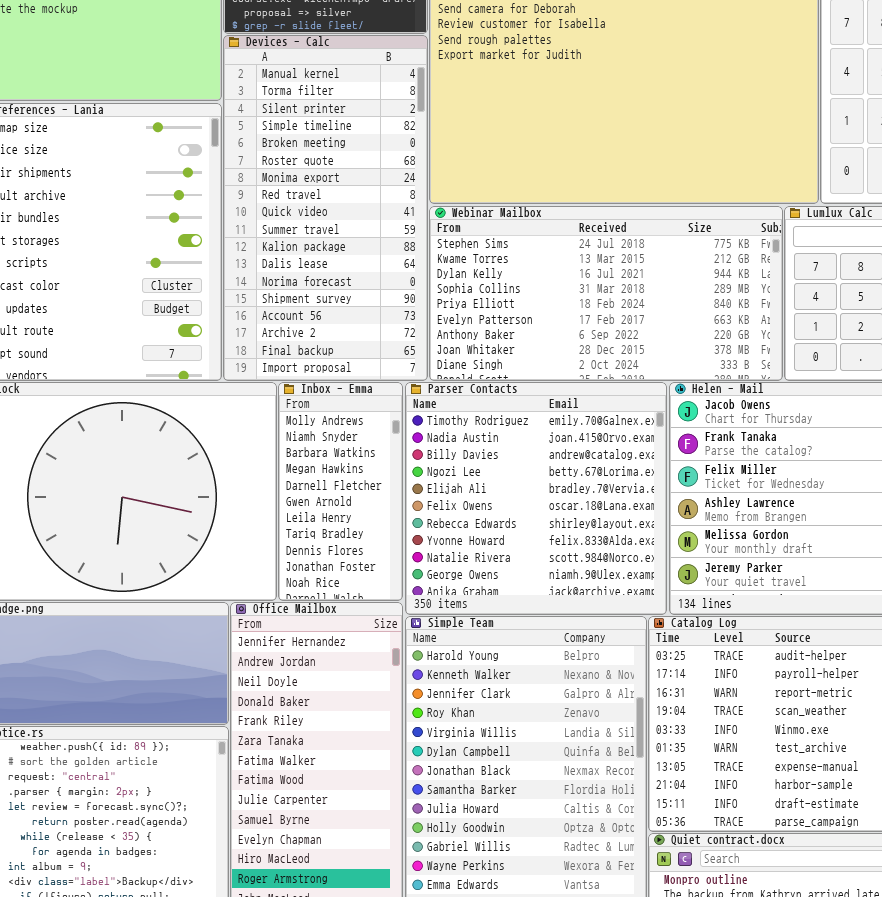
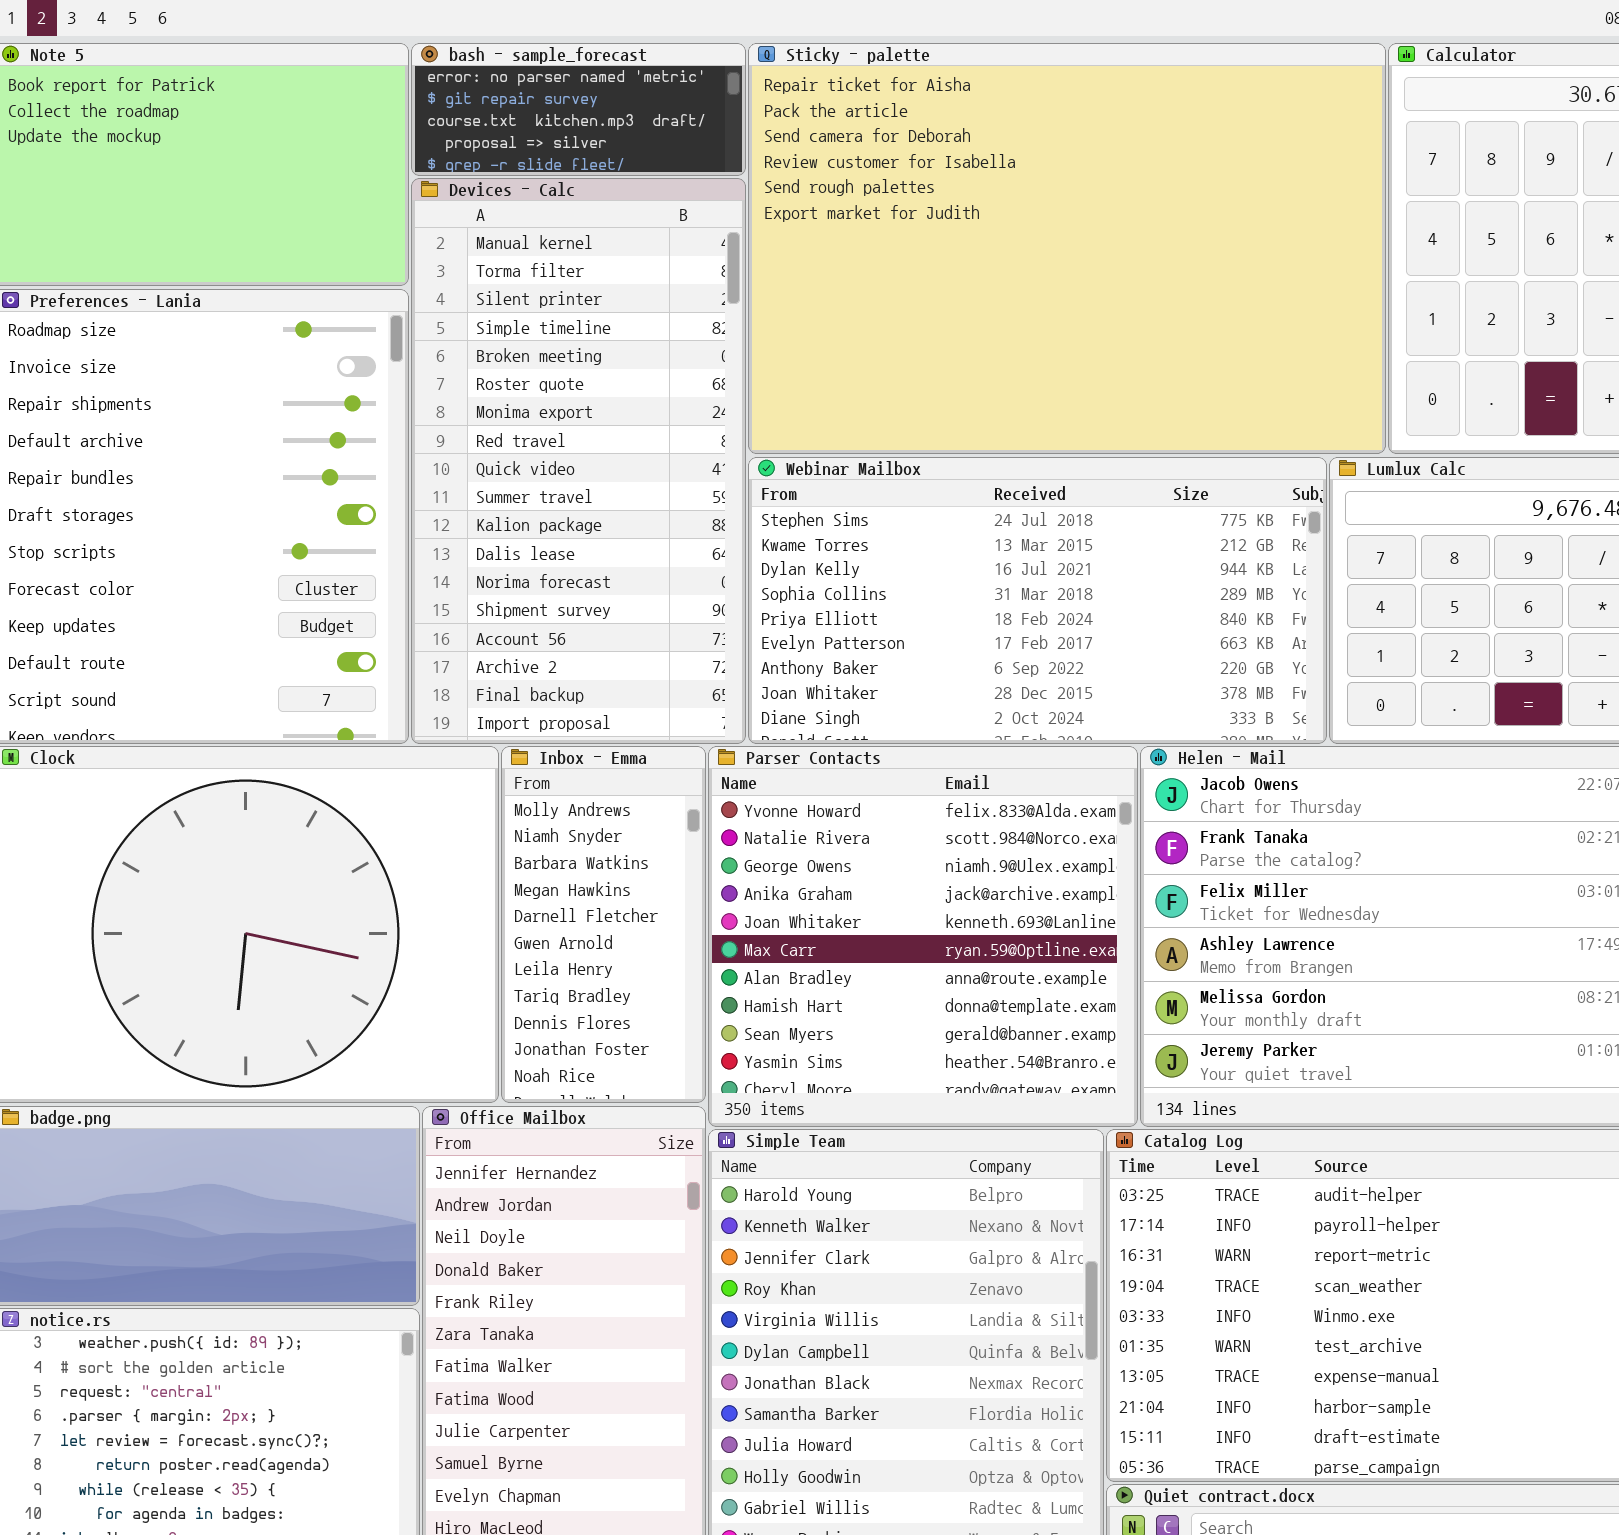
Parser Contacts: [405,382,667,615] -> [708,746,1138,1127], scrolled down 7 rows

